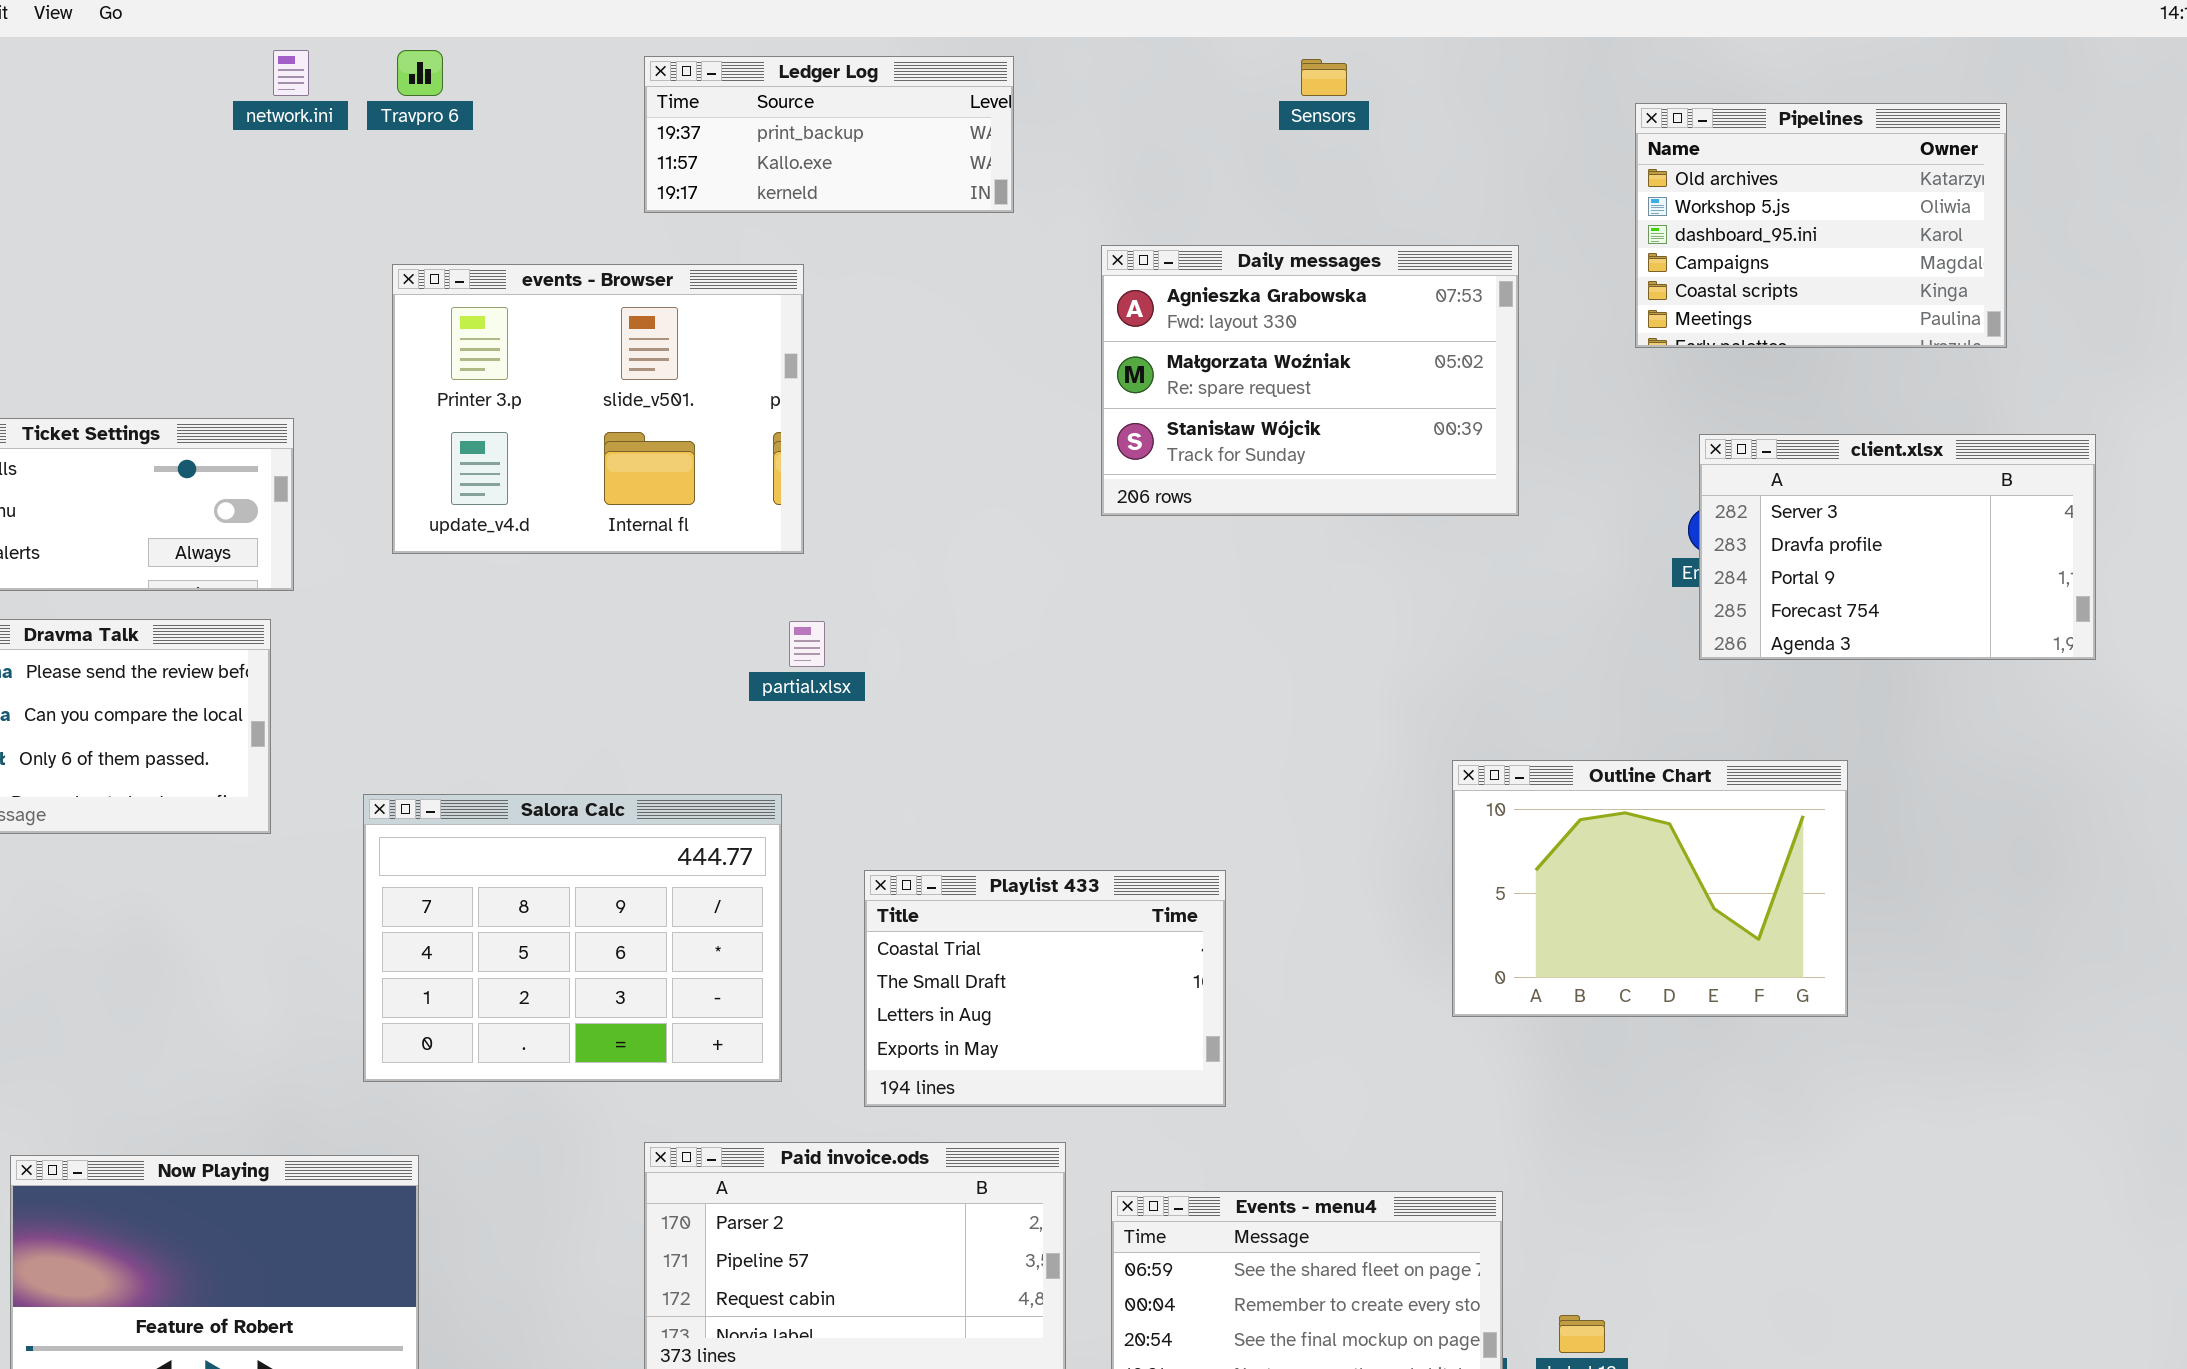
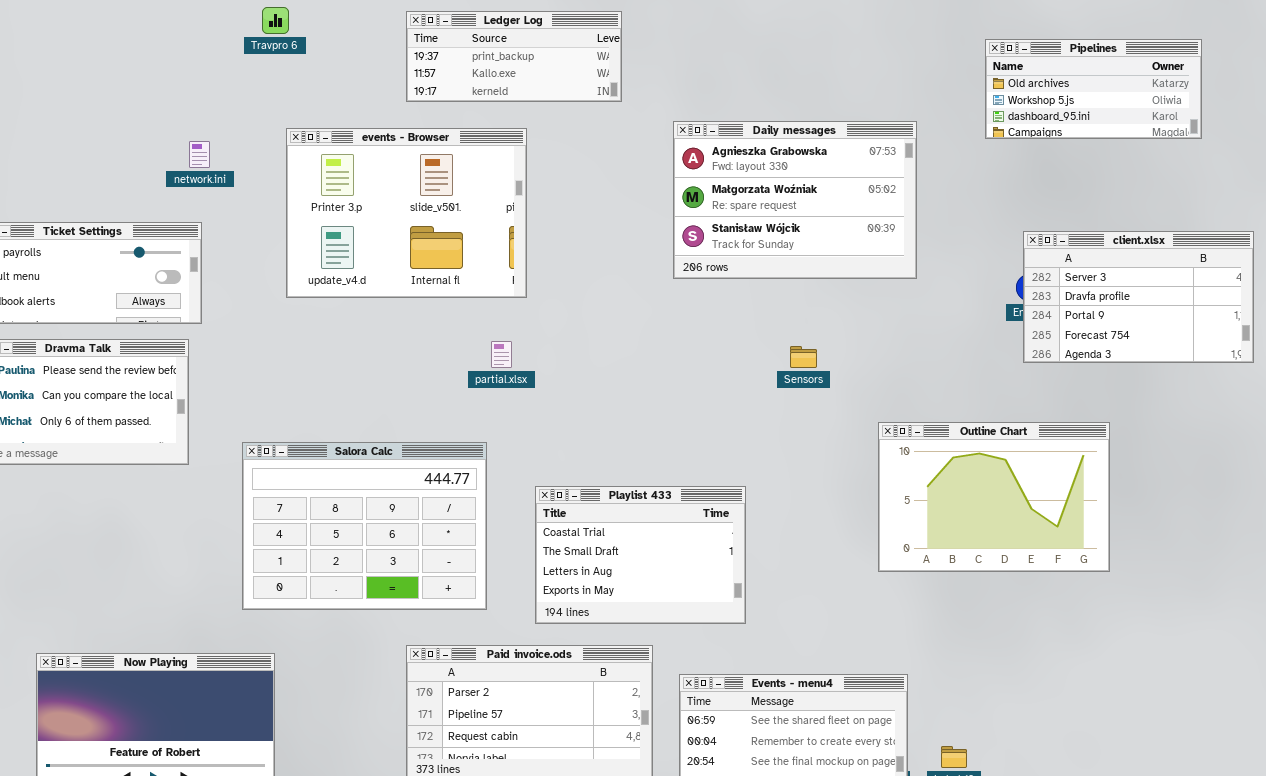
network.ini: [273,50,309,96] -> [189,141,210,168], moved
Sensors: [1301,59,1347,96] -> [790,346,817,368], moved
Pipelines: [1635,103,2007,348] -> [985,39,1202,139], resized
events - Browser: [392,264,804,554] -> [286,128,527,298], moved

